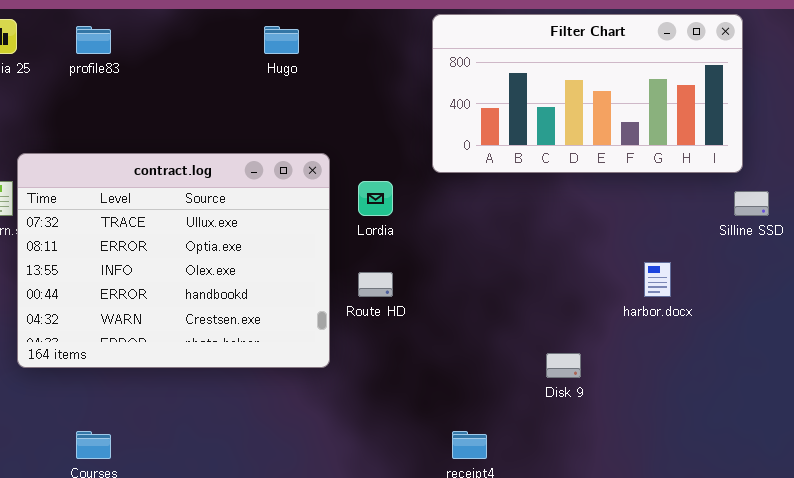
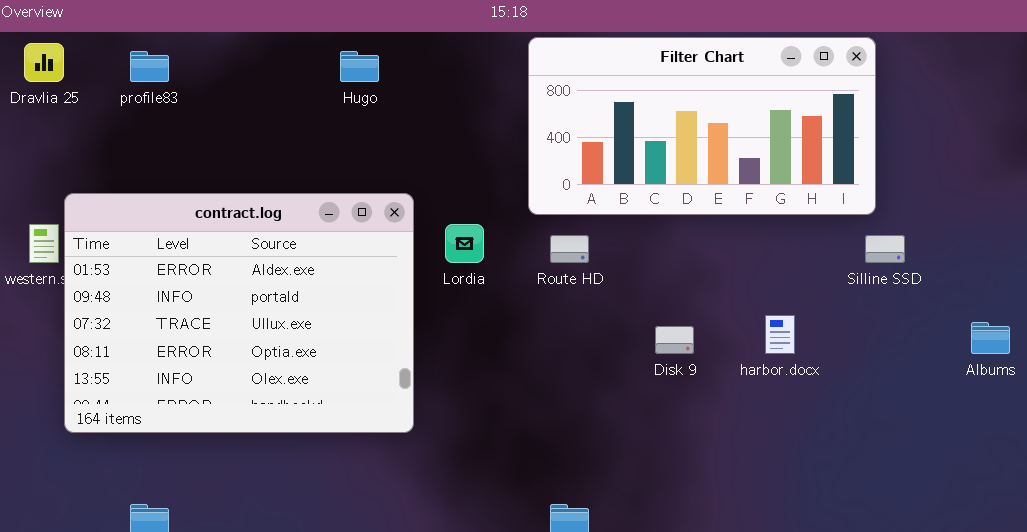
contract.log: [17,153,330,368] -> [64,193,414,433], scrolled up 2 rows
Route HD: [358,272,393,297] -> [550,235,589,263], moved
Disk 9: [546,353,581,378] -> [655,326,694,354], moved

